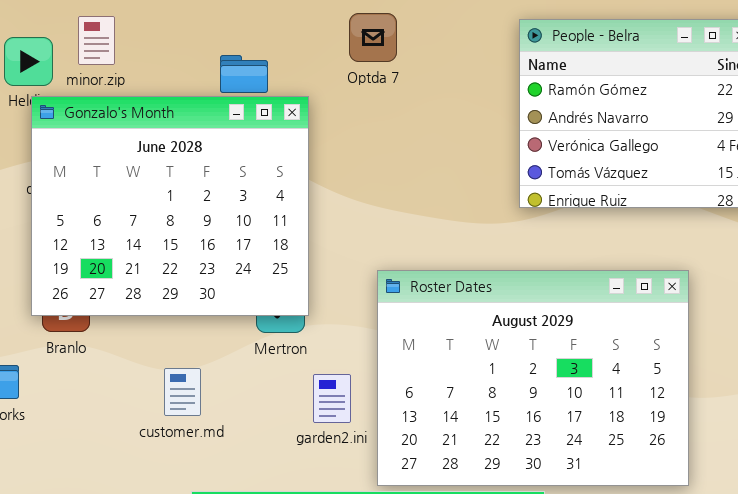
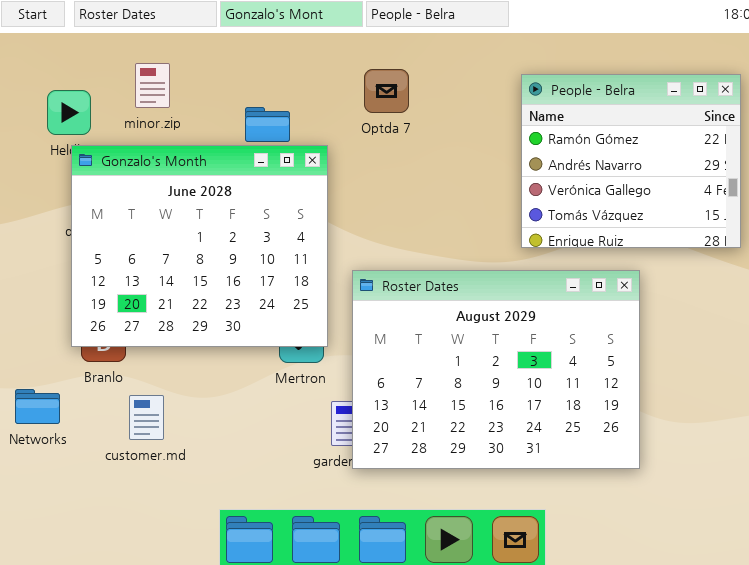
minor.zip: [78,16,115,65] -> [135,63,170,108], moved
Roster Dates: [377,270,689,486] -> [352,270,640,469], moved
customer.md: [164,368,201,416] -> [129,395,164,440], moved

